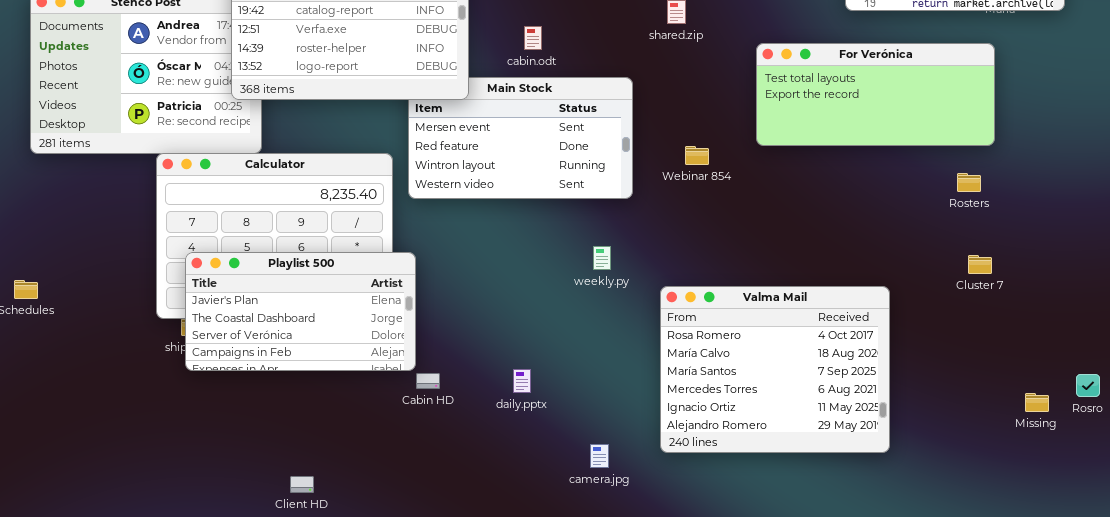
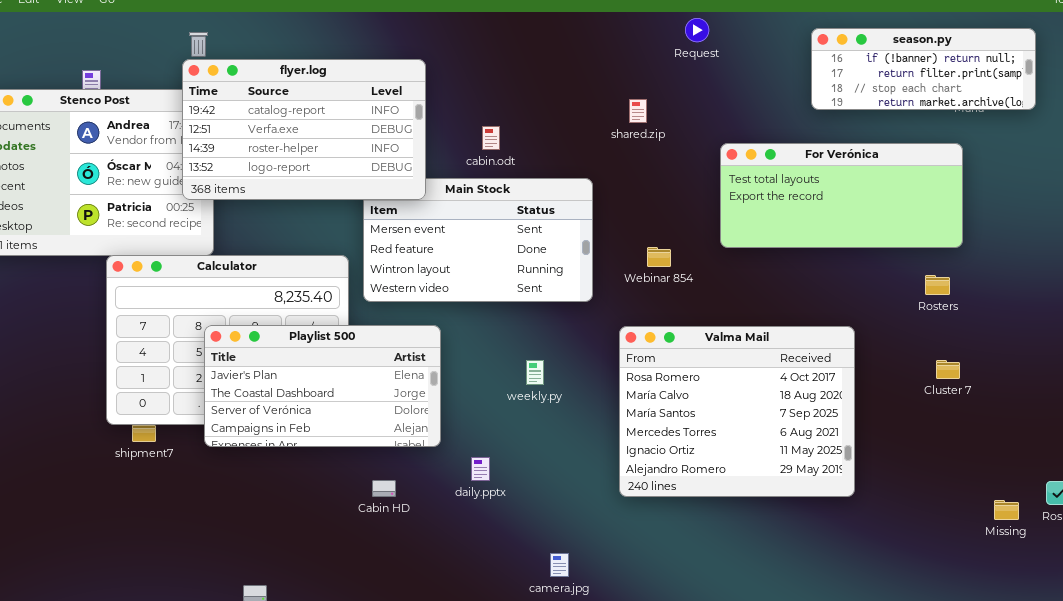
weekly.py: [593,246,611,270] -> [526,360,544,385], moved
Playlist 500: [185,252,416,371] -> [204,325,441,447], moved
Valma Mail: [660,286,890,453] -> [619,326,855,497], moved
daily.pptx: [513,369,531,393] -> [471,457,490,481], moved

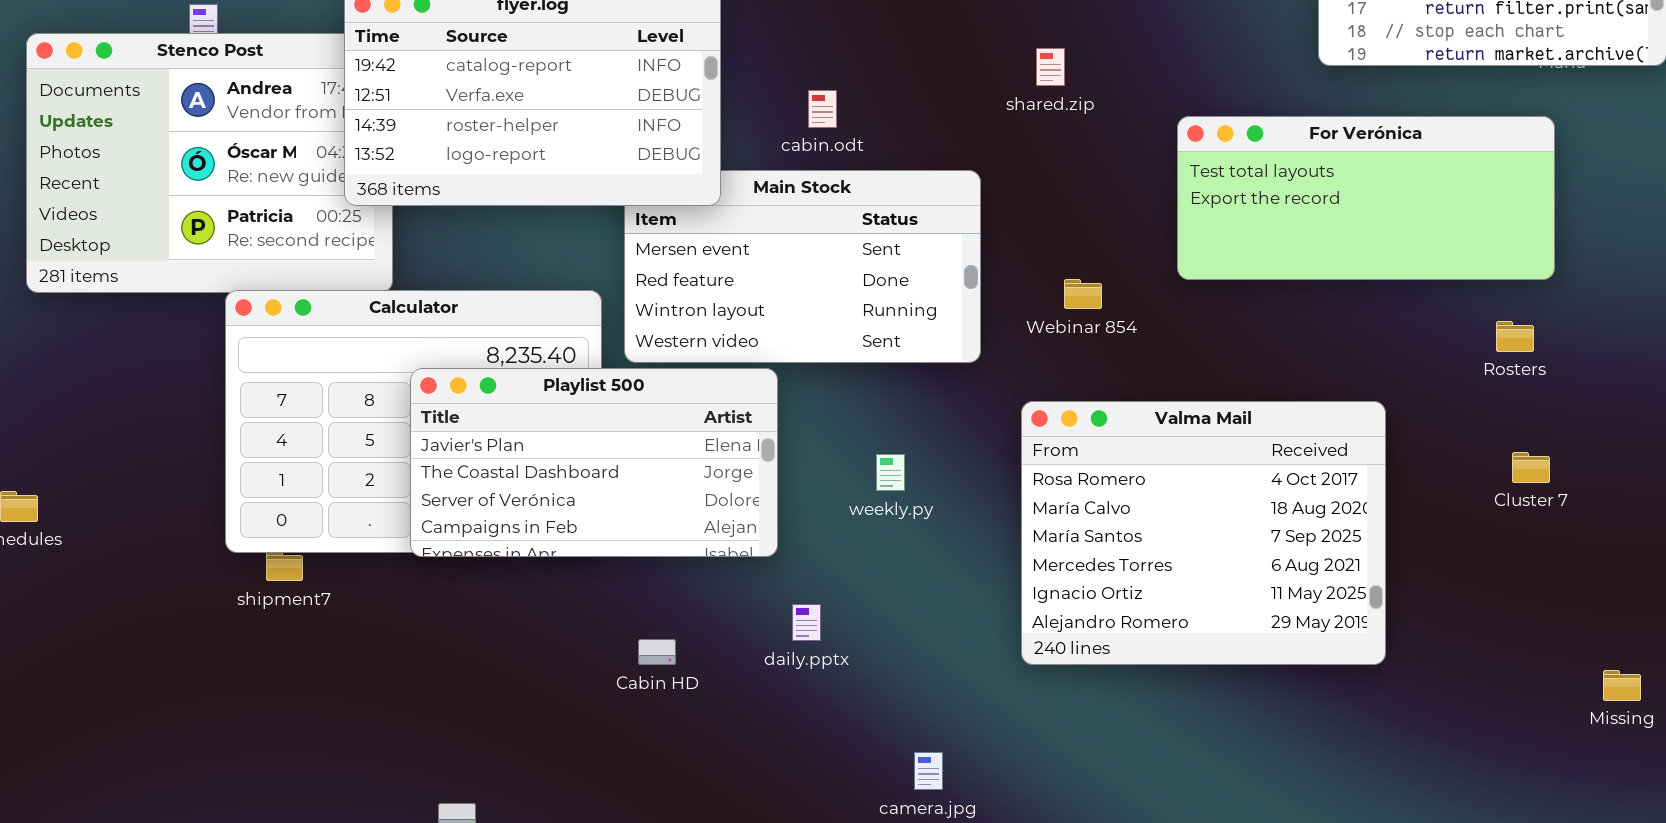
Playlist 500: [204,325,441,447] -> [410,368,778,557], moved

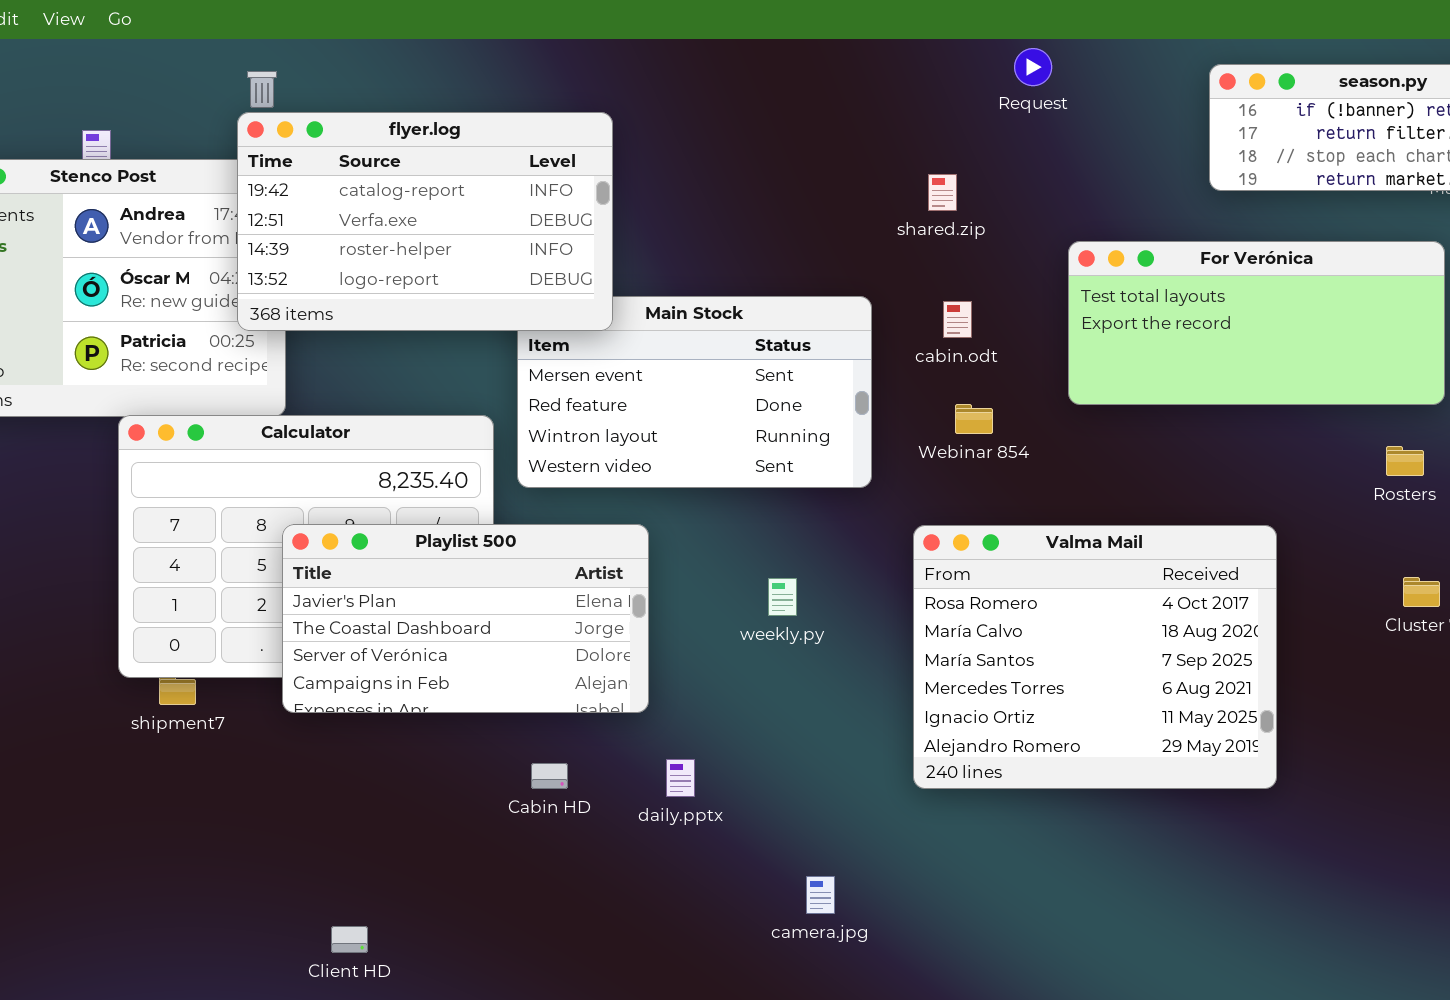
cabin.odt: [808,90,837,128] -> [943,301,972,338], moved
Playlist 500: [410,368,778,557] -> [282,524,649,713], moved
daily.pptx: [792,604,821,641] -> [666,759,695,797], moved

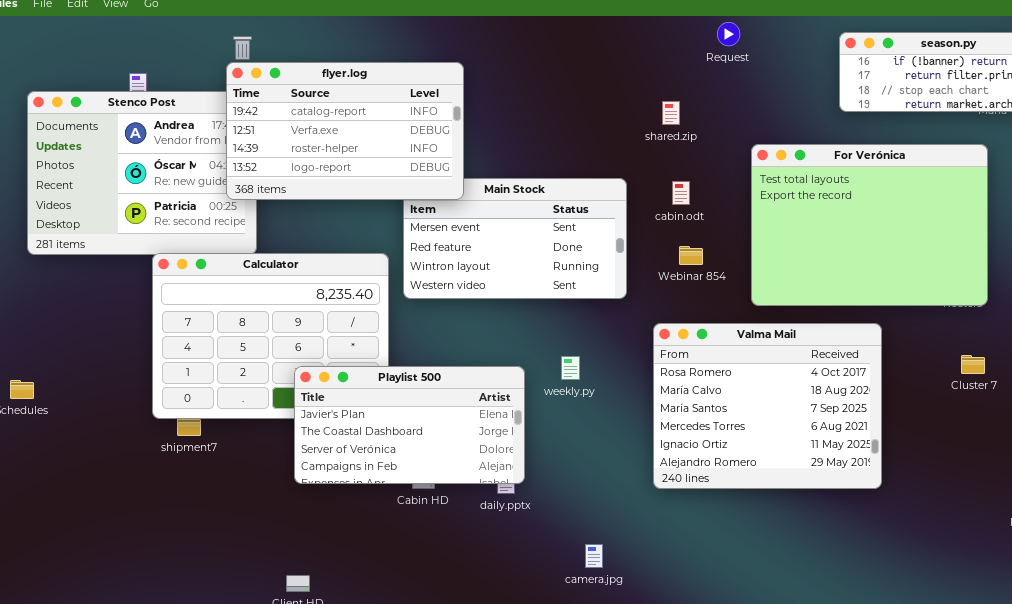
For Verónica: [1068,241,1445,405] -> [751,144,988,306], resized
Playlist 500: [282,524,649,713] -> [294,366,525,484], moved

